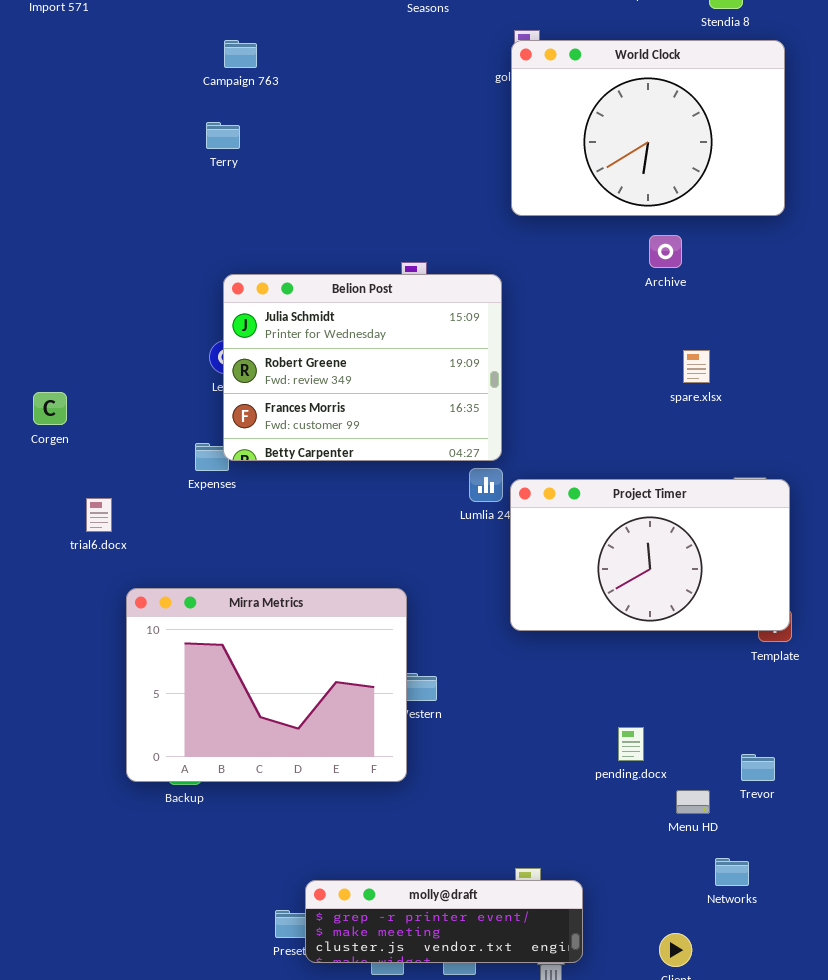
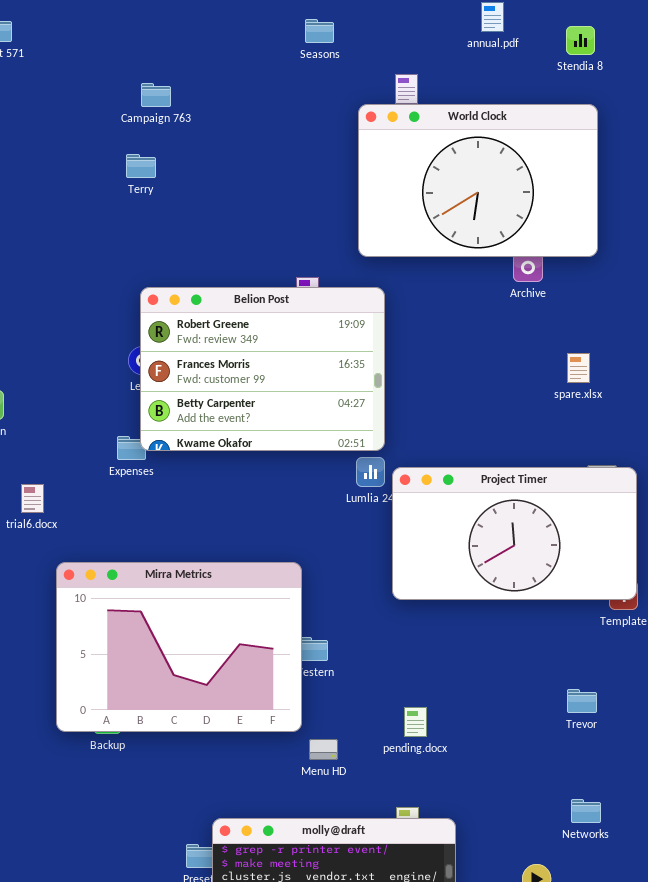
World Clock: [511,40,785,216] -> [358,104,598,257], moved
Belion Post: [223,274,502,461] -> [140,287,385,451], scrolled down 1 row
spare.xlsx: [683,350,710,383] -> [567,353,590,383], moved
pending.docx: [618,727,644,761] -> [404,707,427,737], moved
Trevor: [741,754,775,781] -> [567,689,597,713], moved
Menu HD: [676,790,710,814] -> [309,739,338,760], moved

